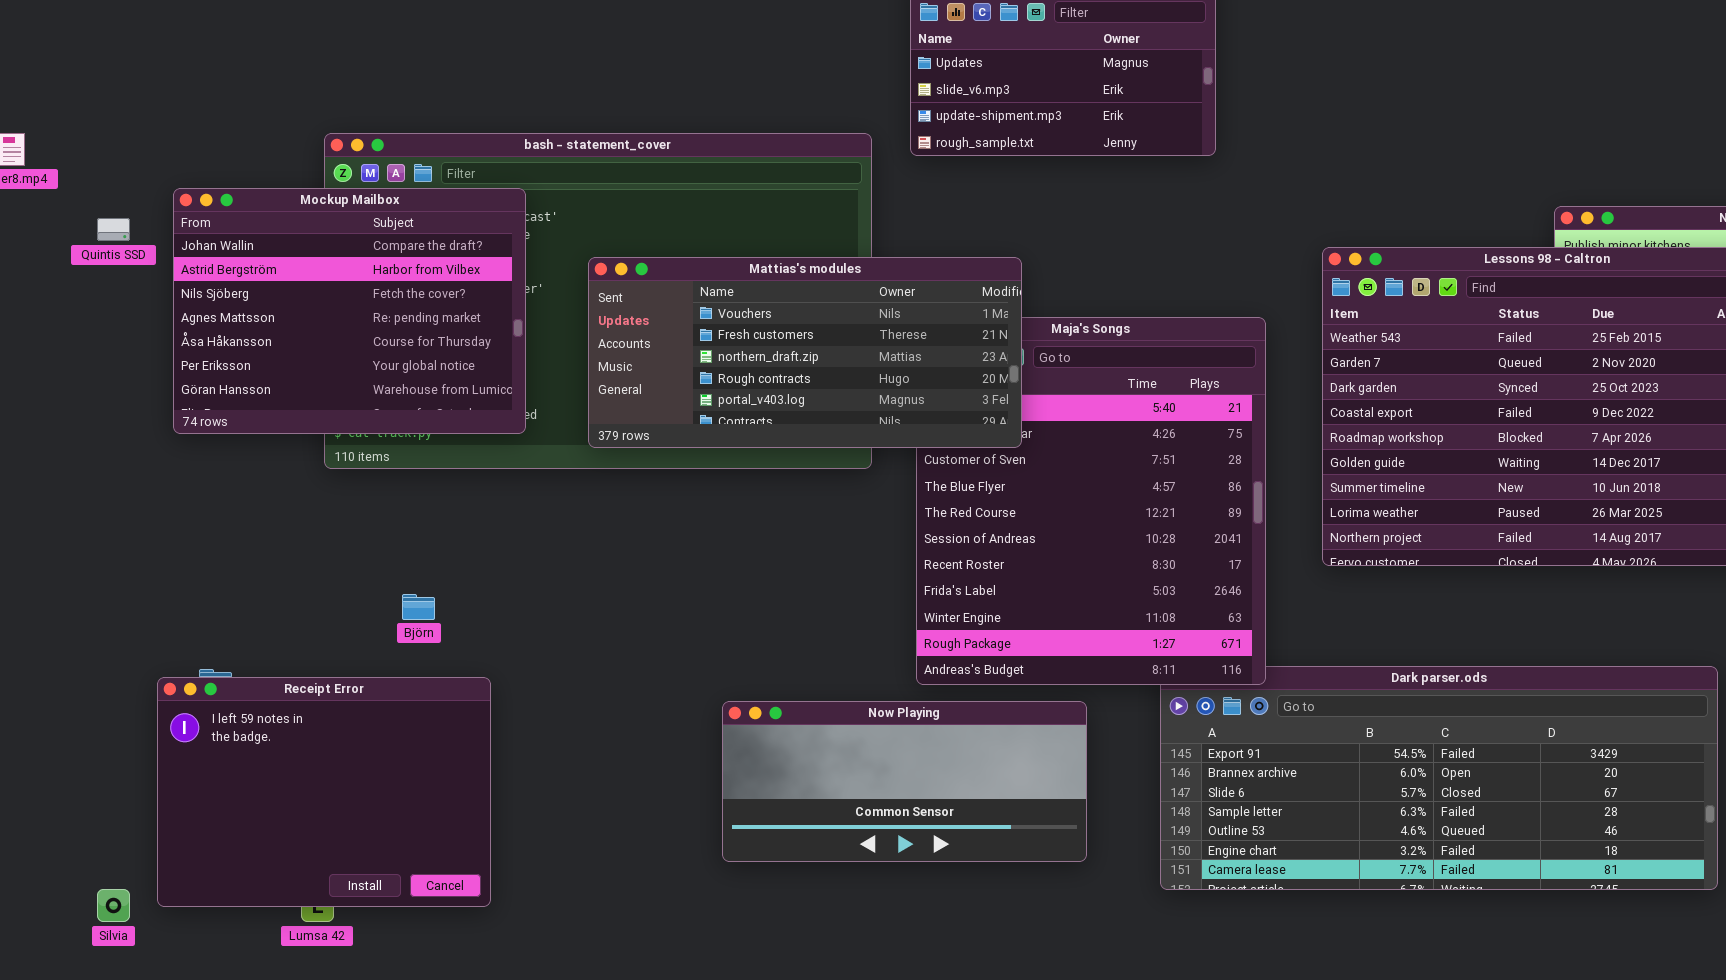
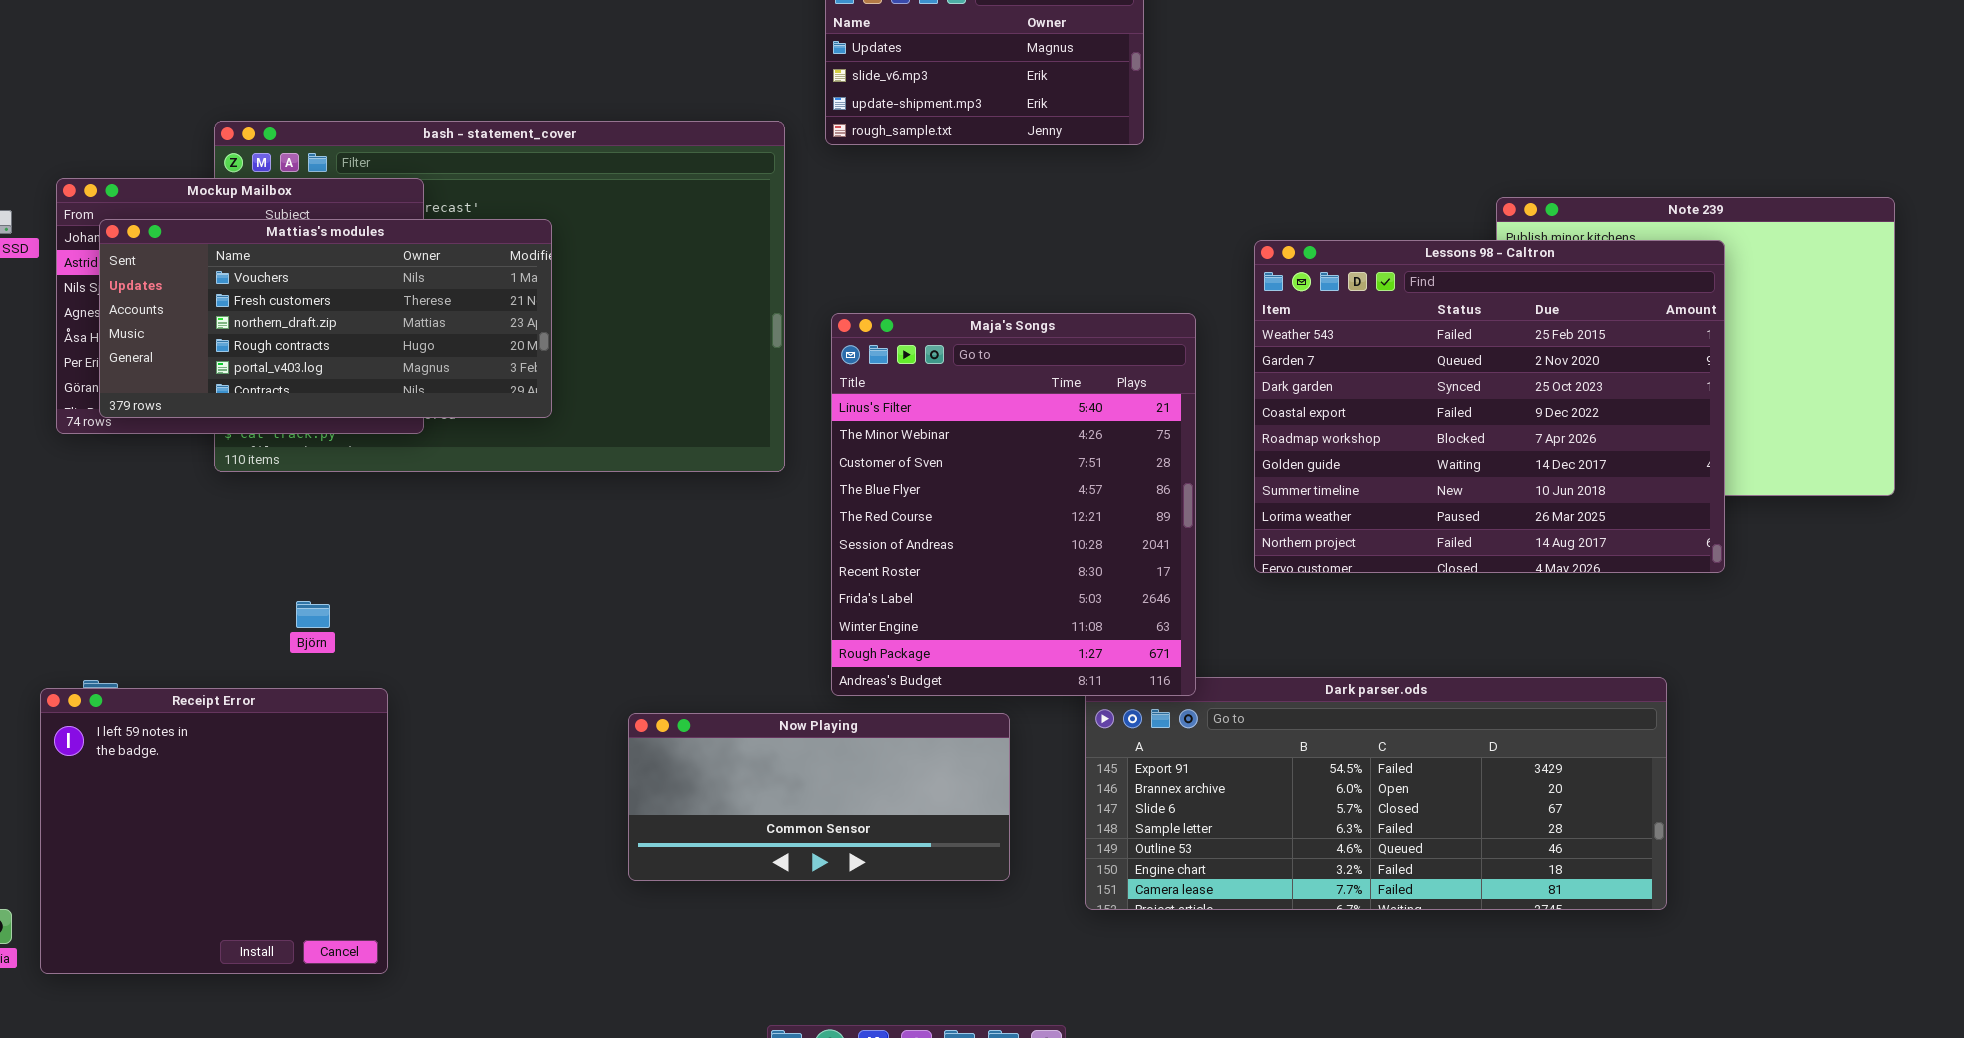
Mattias's modules: [588,257,1022,448] -> [99,219,552,418], moved
Receipt Error: [157,677,491,907] -> [40,688,388,974], resized

